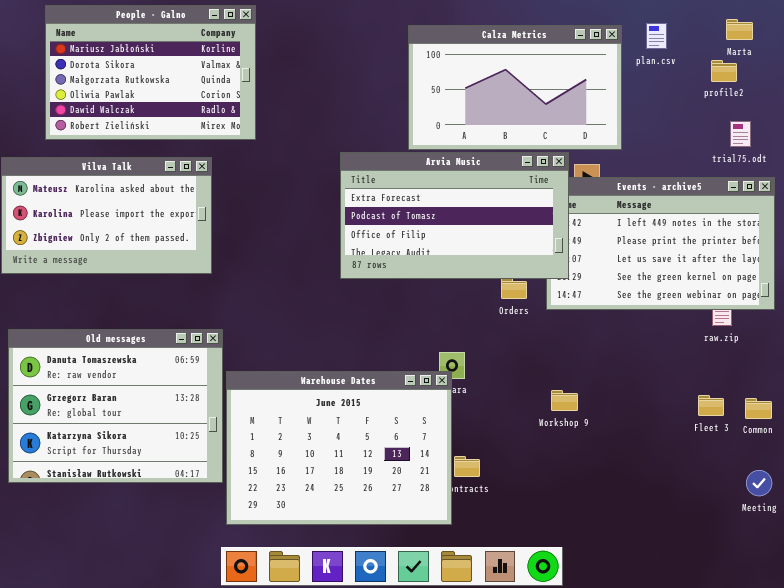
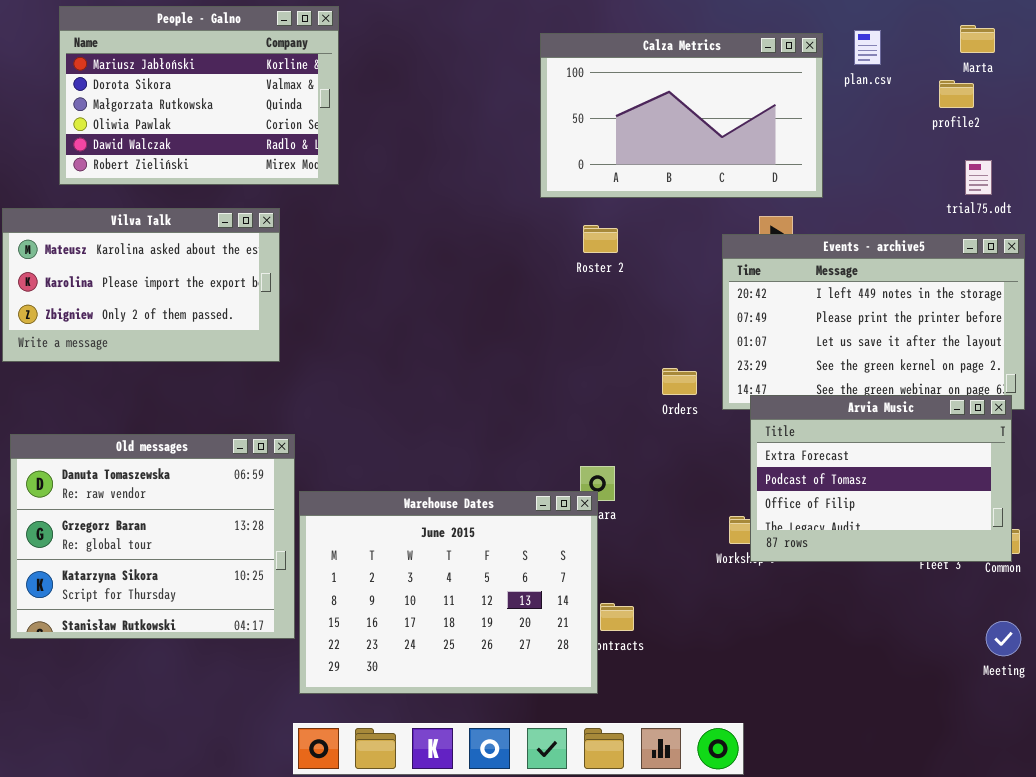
Arvia Music: [340,152,569,279] -> [750,395,1012,562], moved, resized

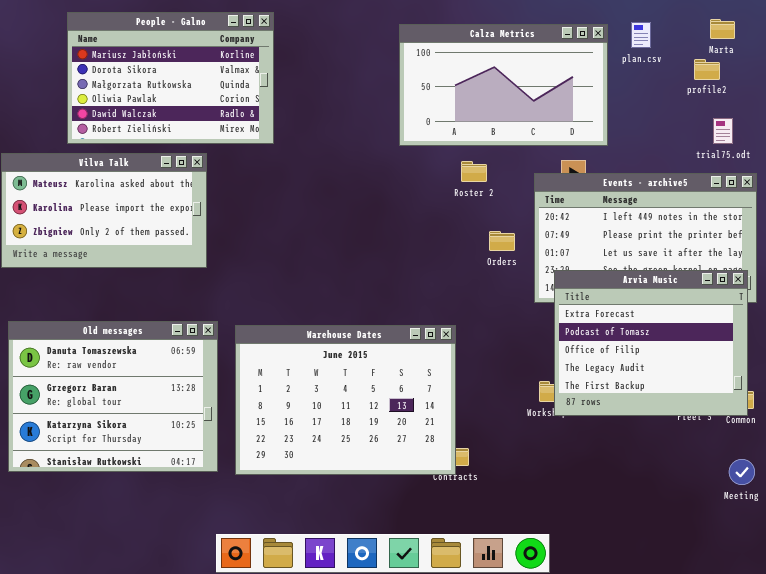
People - Galno: [59,6,339,185] -> [67,12,274,144], moved
Roster 2: [583,225,618,253] -> [461,161,487,182], moved
Orders: [662,368,697,395] -> [489,231,515,251], moved
Arvia Music: [750,395,1012,562] -> [554,270,748,416], resized
Warehouse Dates: [299,491,598,694] -> [235,325,456,475], moved

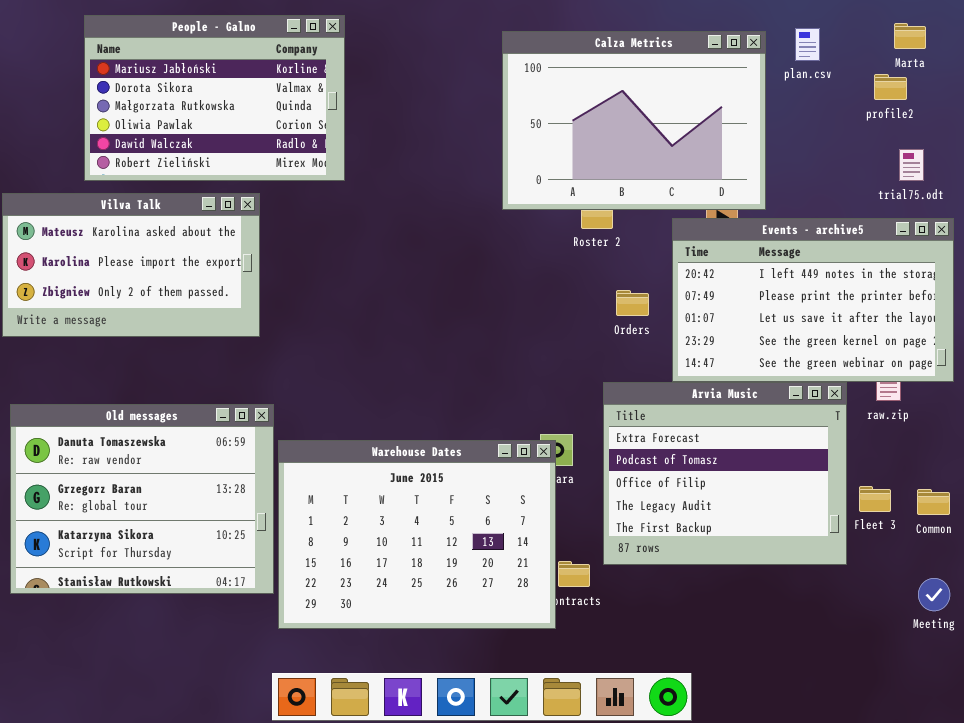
Calza Metrics: [399,24,608,146] -> [502,31,766,210], resized
Arvia Music: [554,270,748,416] -> [603,382,847,565], moved
Warehouse Dates: [235,325,456,475] -> [278,440,556,629], moved

